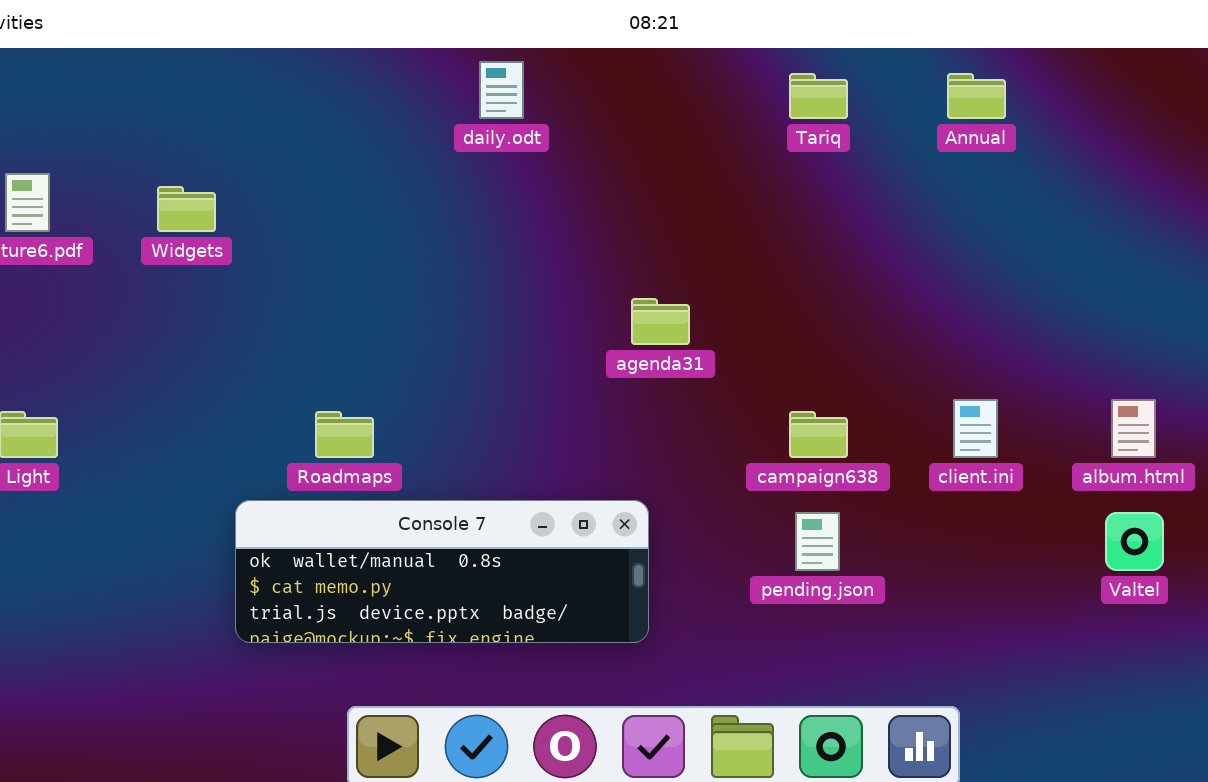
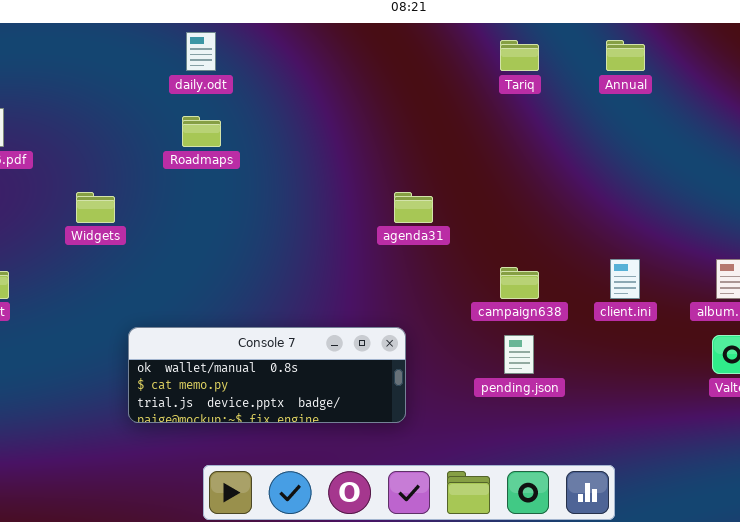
daily.odt: [479,61,524,119] -> [186,32,216,71], moved
Widgets: [157,186,216,232] -> [76,192,115,223], moved
Roadmaps: [315,411,374,458] -> [182,116,221,147], moved

